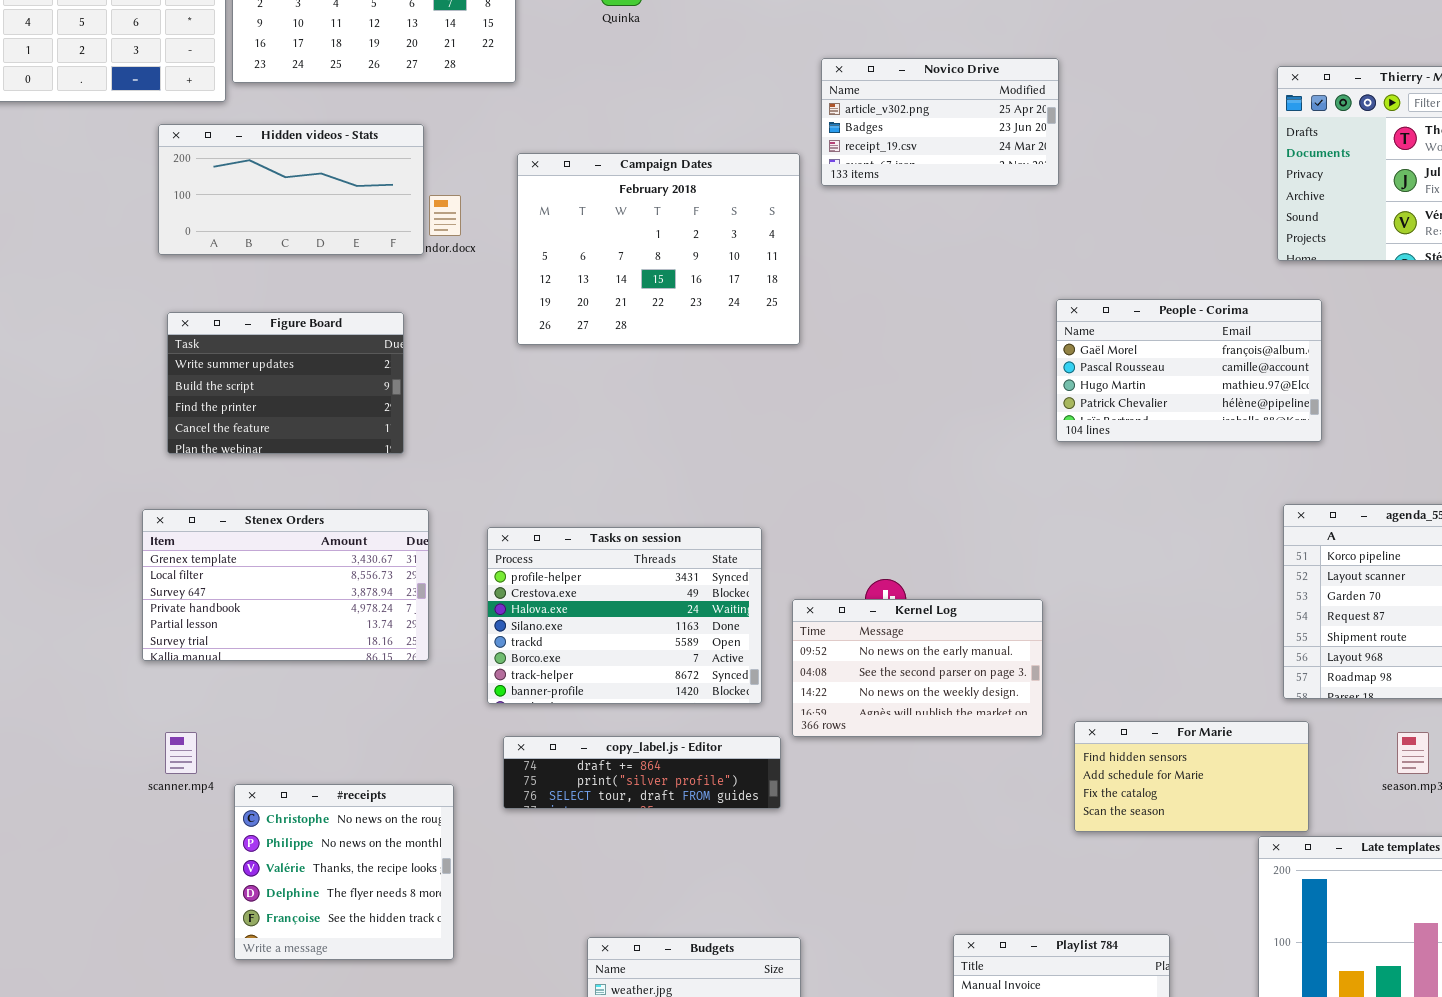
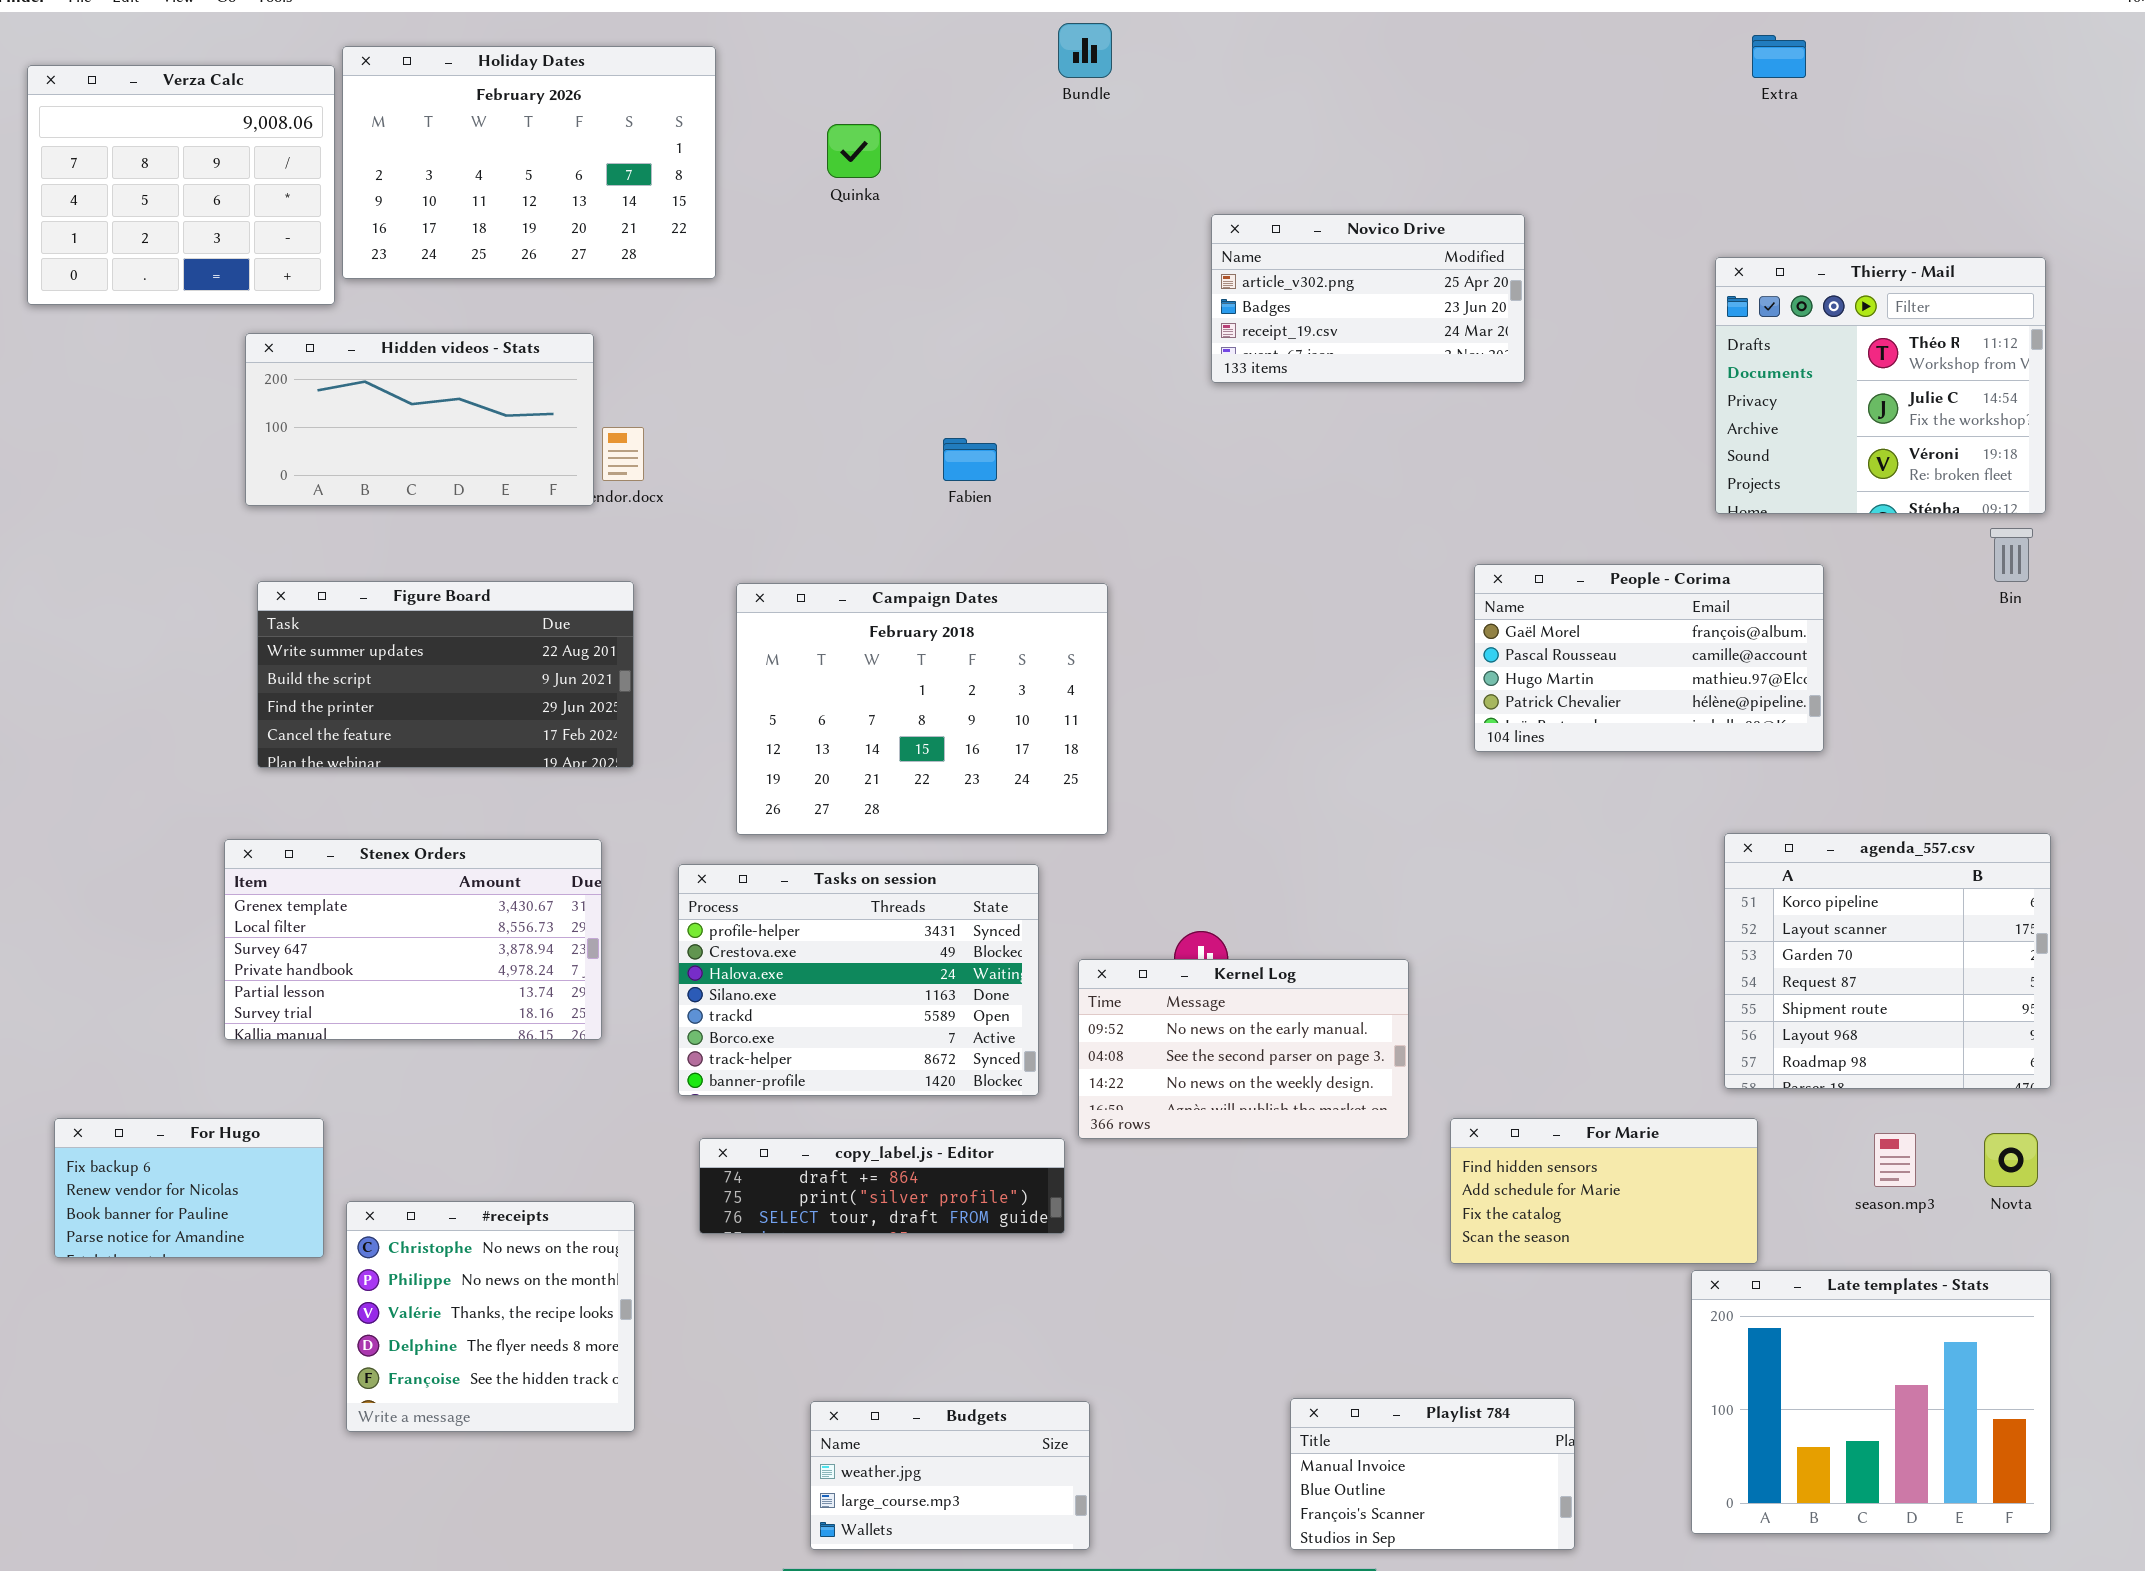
Novico Drive: [821,58,1059,186] -> [1211,214,1525,383], moved
Campaign Dates: [517,153,800,345] -> [736,583,1108,835], moved
People - Corima: [1056,299,1322,442] -> [1474,564,1824,752], moved
Figure Board: [167,312,404,454] -> [257,581,634,768], resized
For Hugo: none -> [54,1118,324,1258], opened

